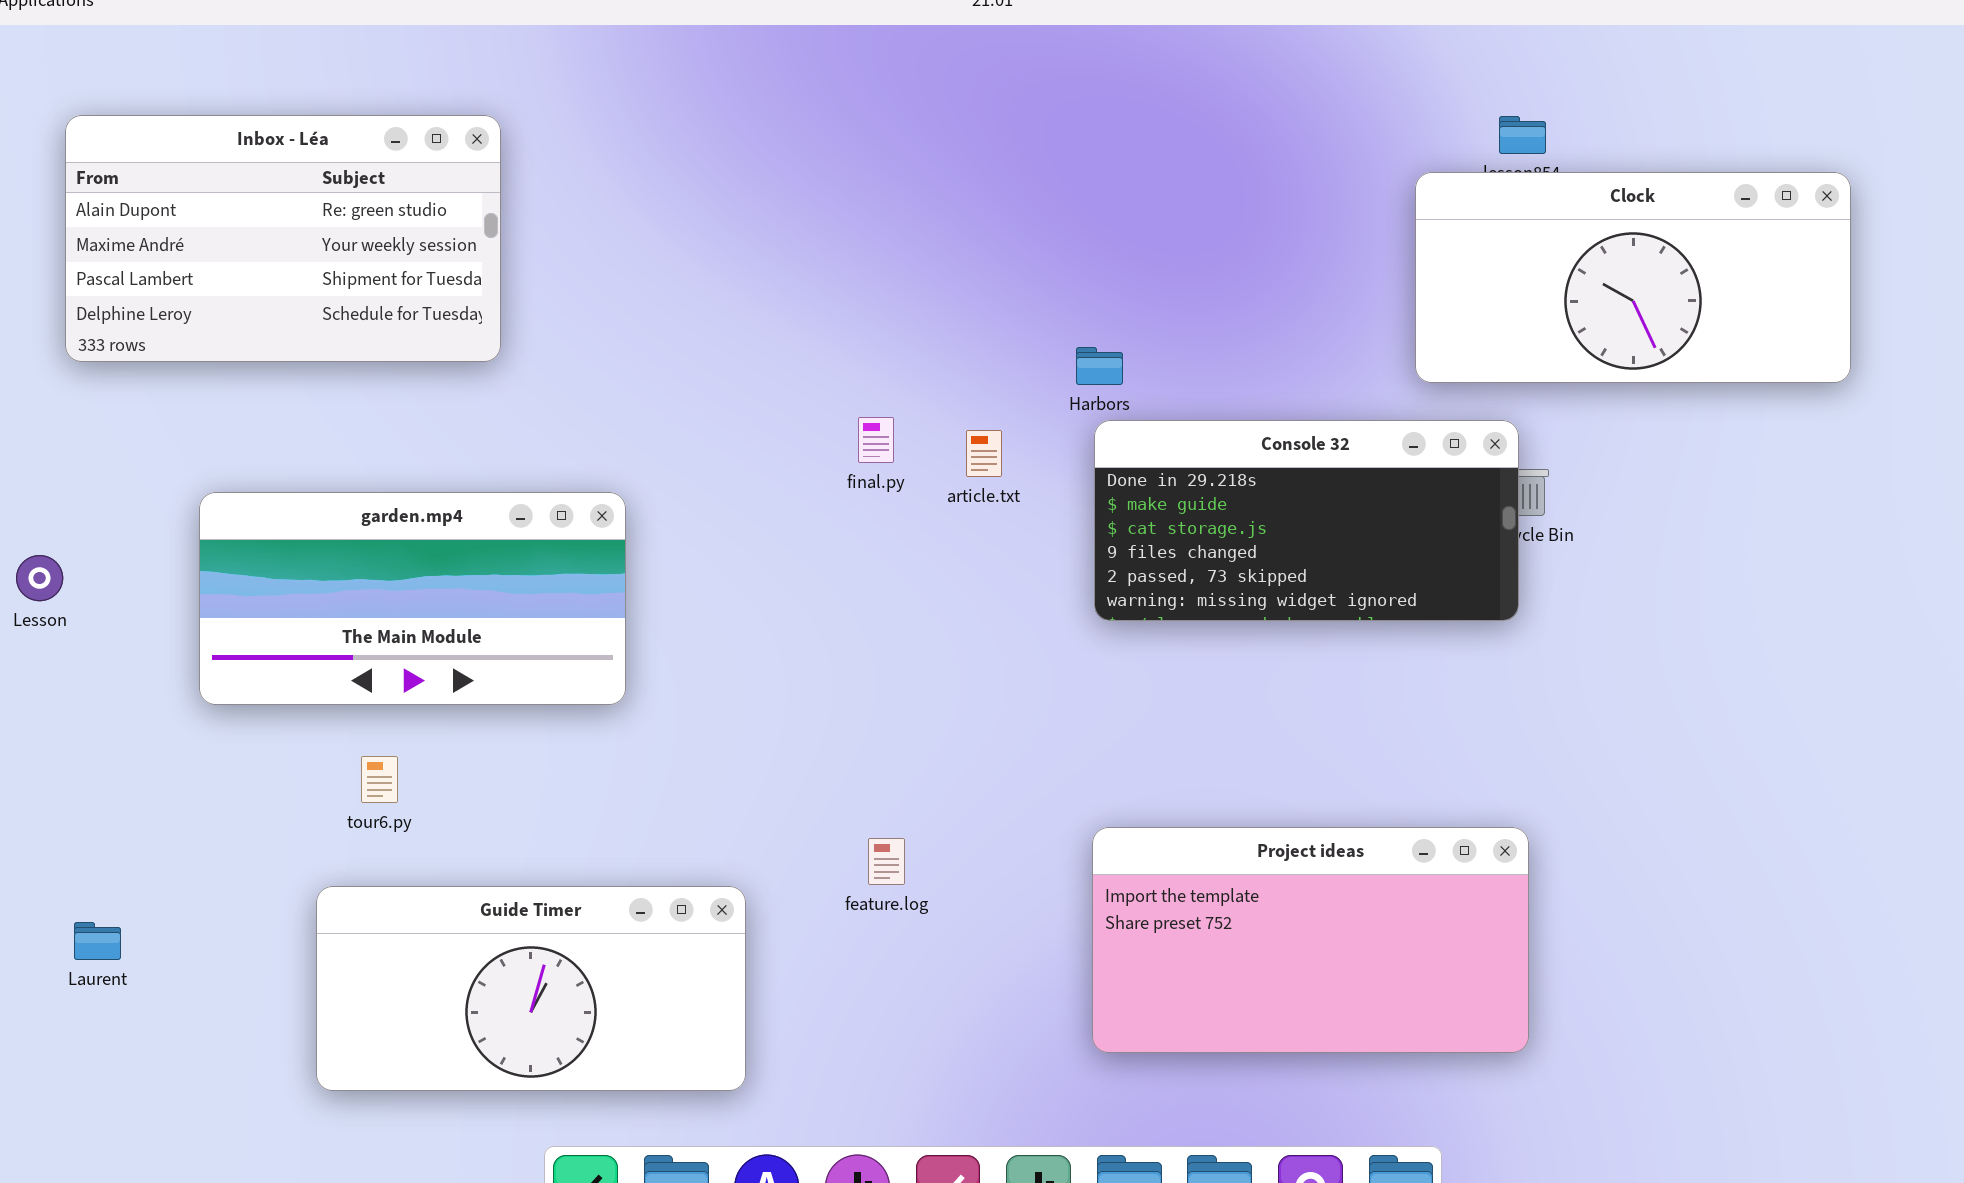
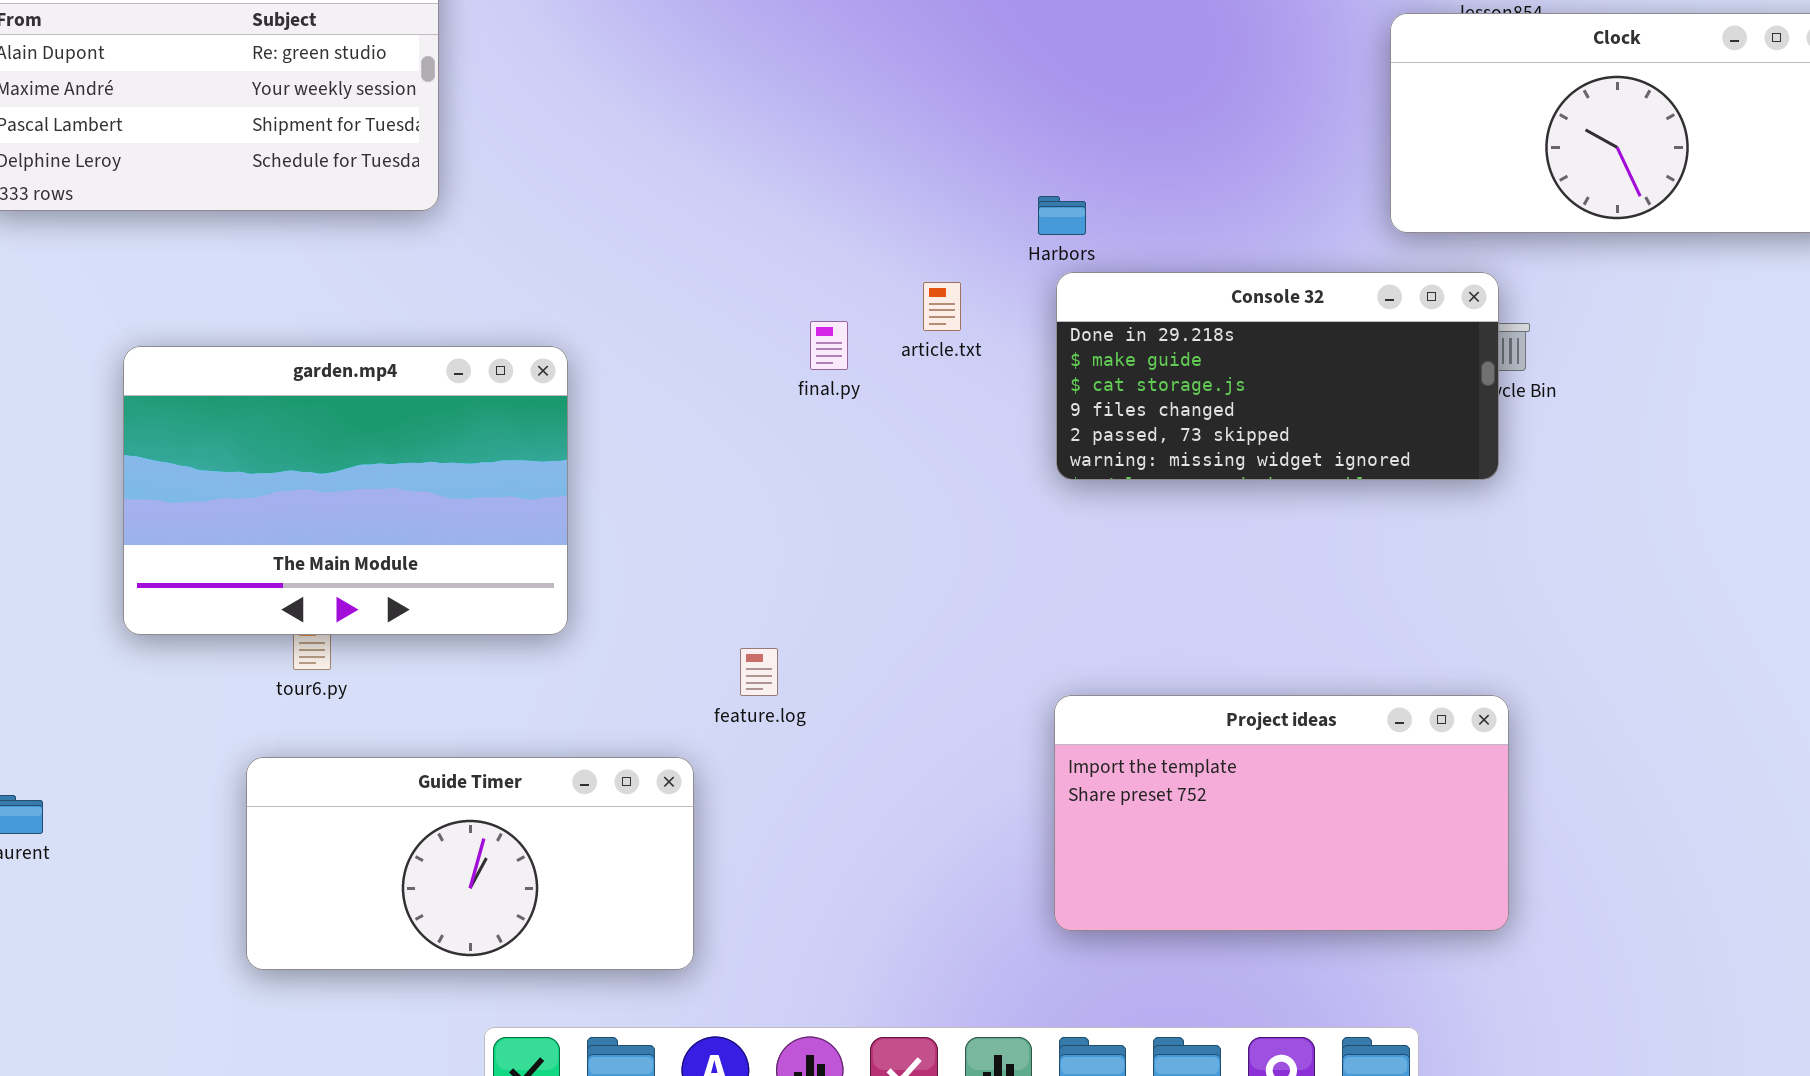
final.py: [858,417,894,463] -> [810,321,848,370], moved
garden.mp4: [199,492,626,705] -> [123,346,568,635], resized
feature.log: [868,838,905,885] -> [740,648,778,696], moved

